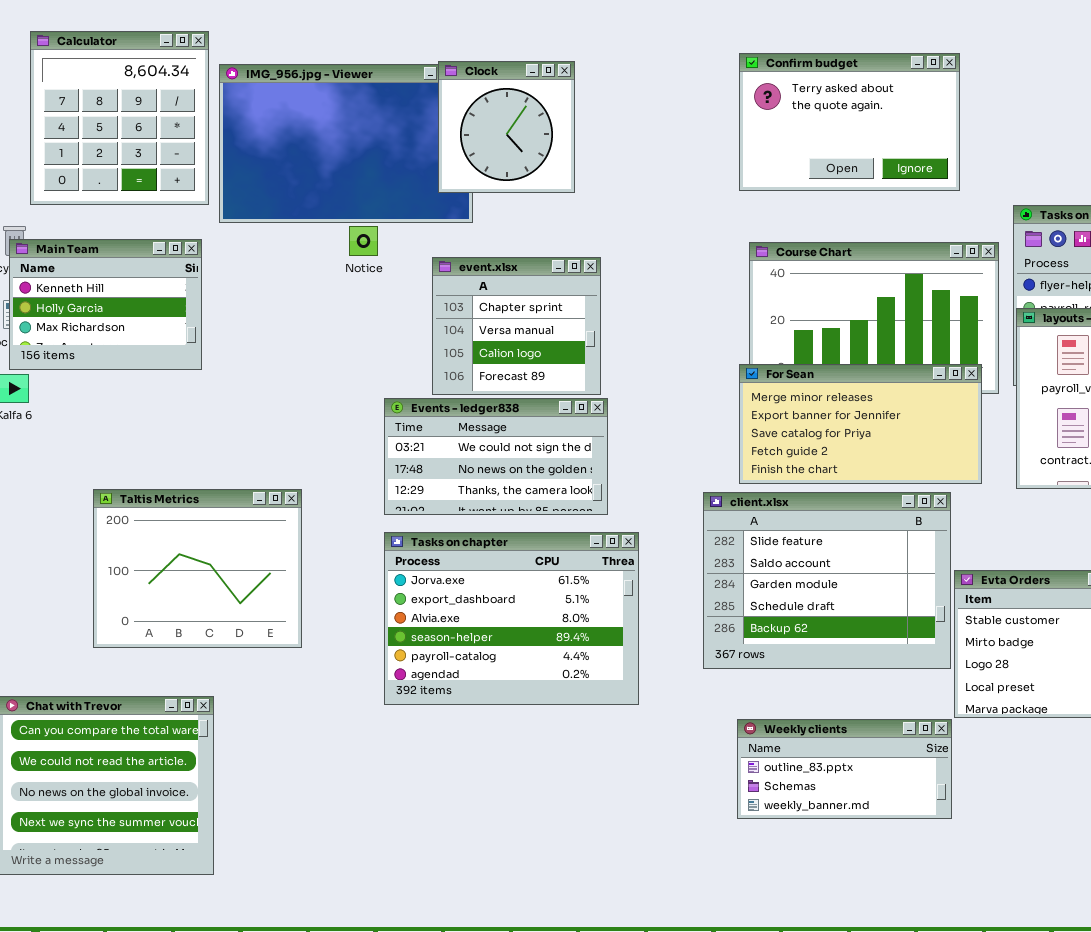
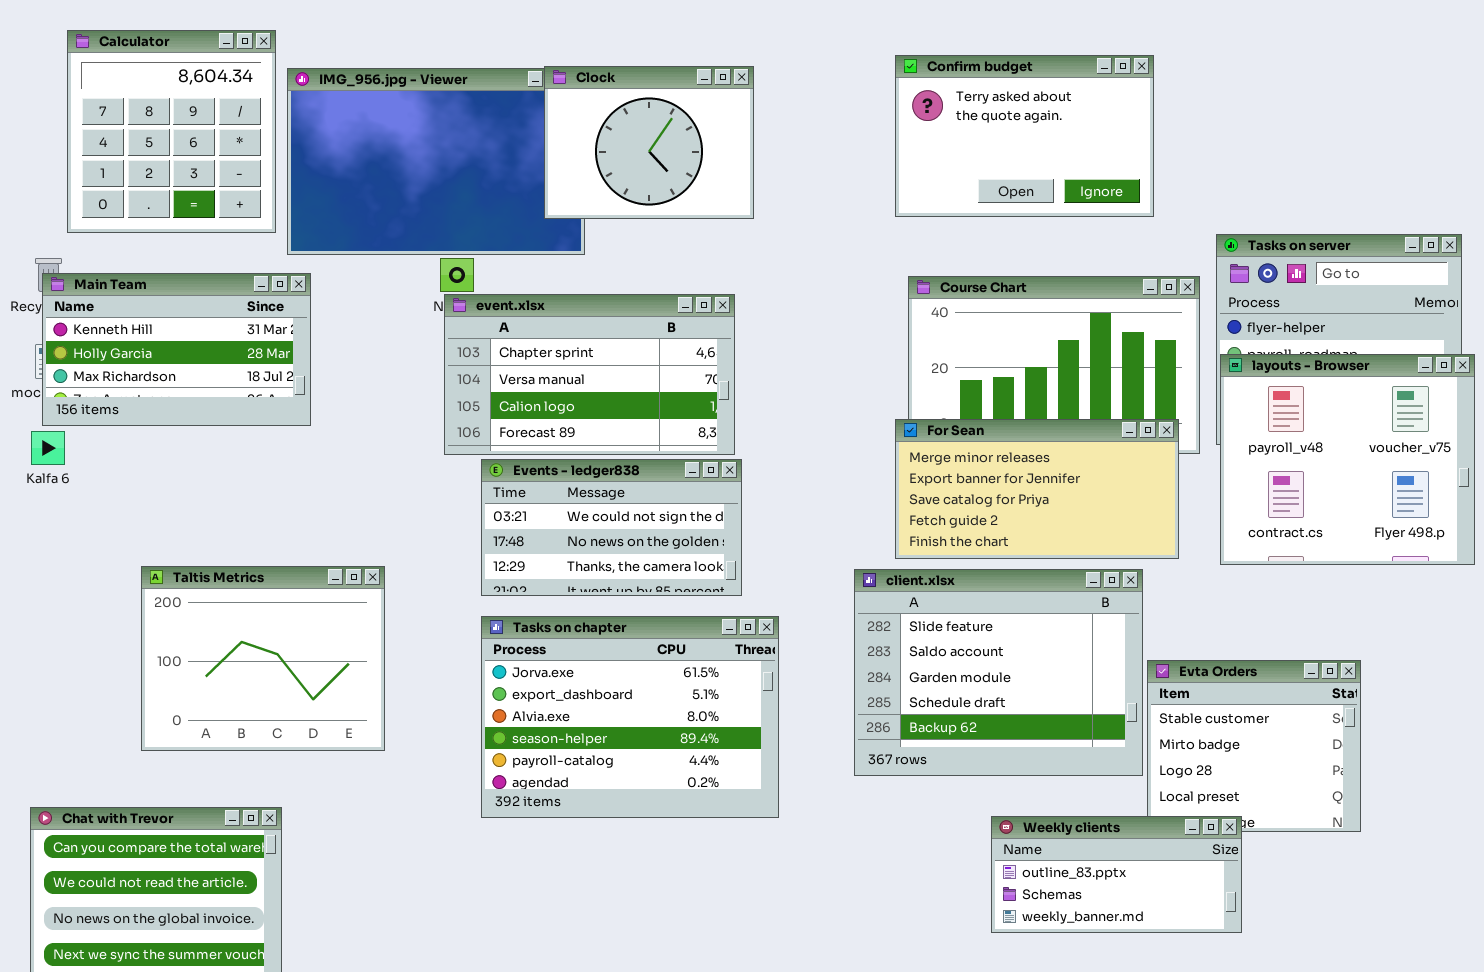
Clock: [438,61,575,193] -> [544,66,754,219], resized
Main Team: [9,239,202,370] -> [42,273,311,426], resized
event.xlsx: [432,257,601,395] -> [444,294,735,455], resized
Weekly clients: [737,719,952,819] -> [991,816,1242,933], moved

